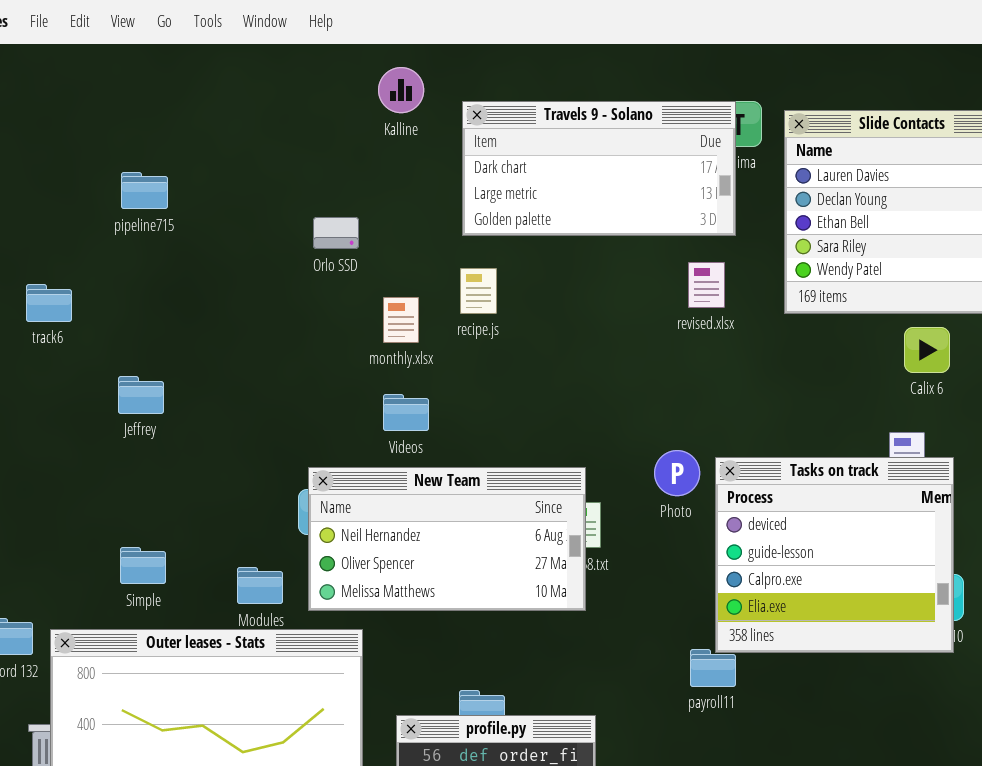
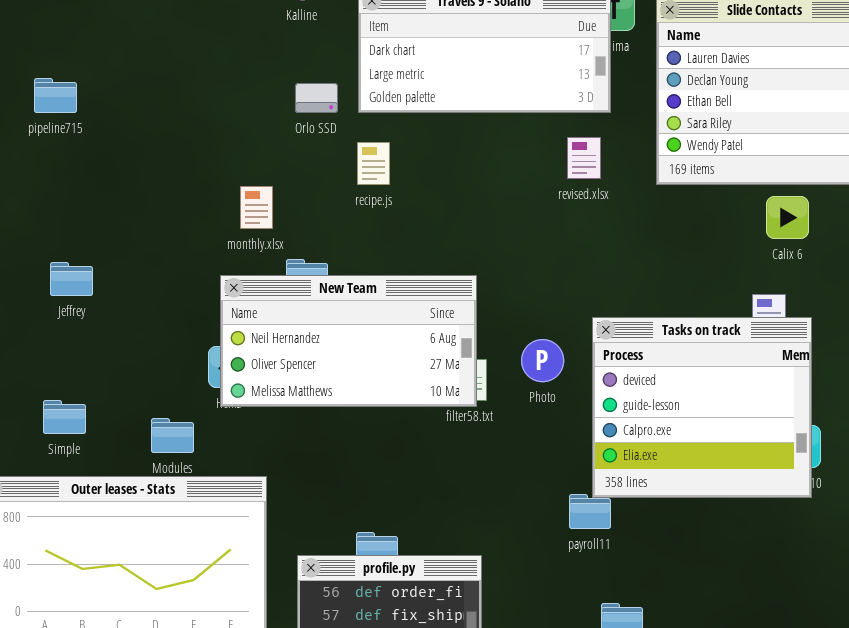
pipeline715: [121,172,168,209] -> [34,78,77,113], moved
Orlo SSD: [313,217,359,249] -> [295,83,338,113], moved
monthly.xlsx: [383,297,419,343] -> [240,186,273,229], moved
Jeffrey: [118,376,164,414] -> [50,262,93,296], moved
Photo: [654,450,700,496] -> [521,339,564,382], moved
New Team: [308,467,586,611] -> [220,275,477,407], moved

